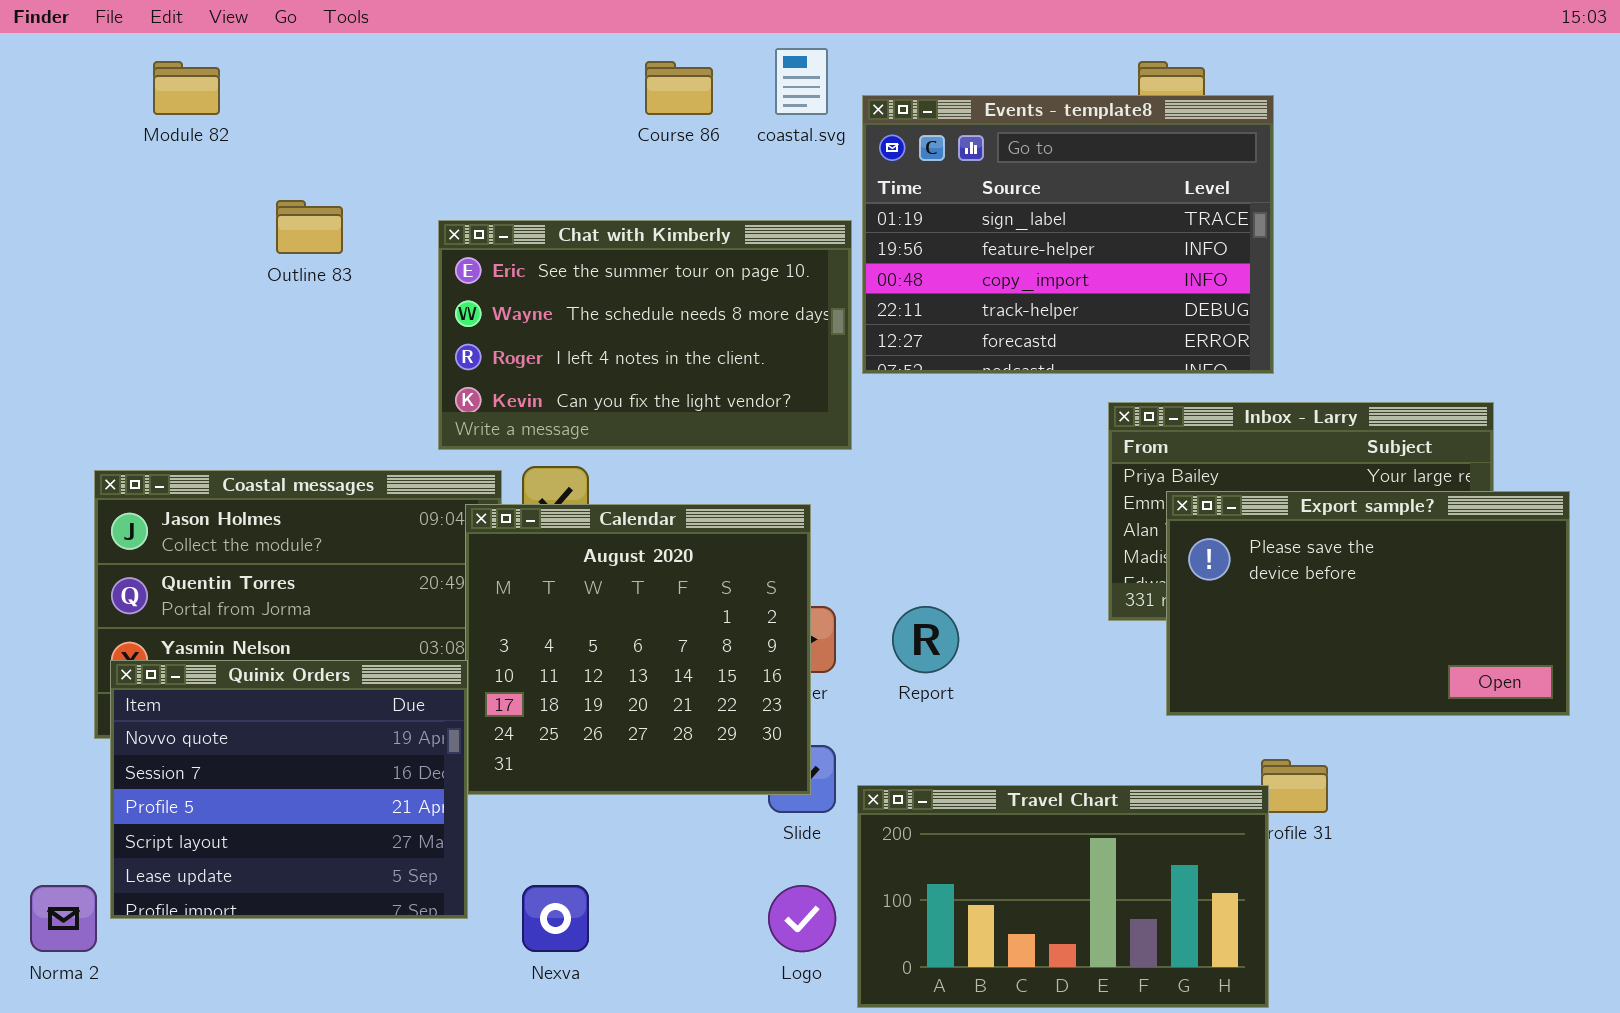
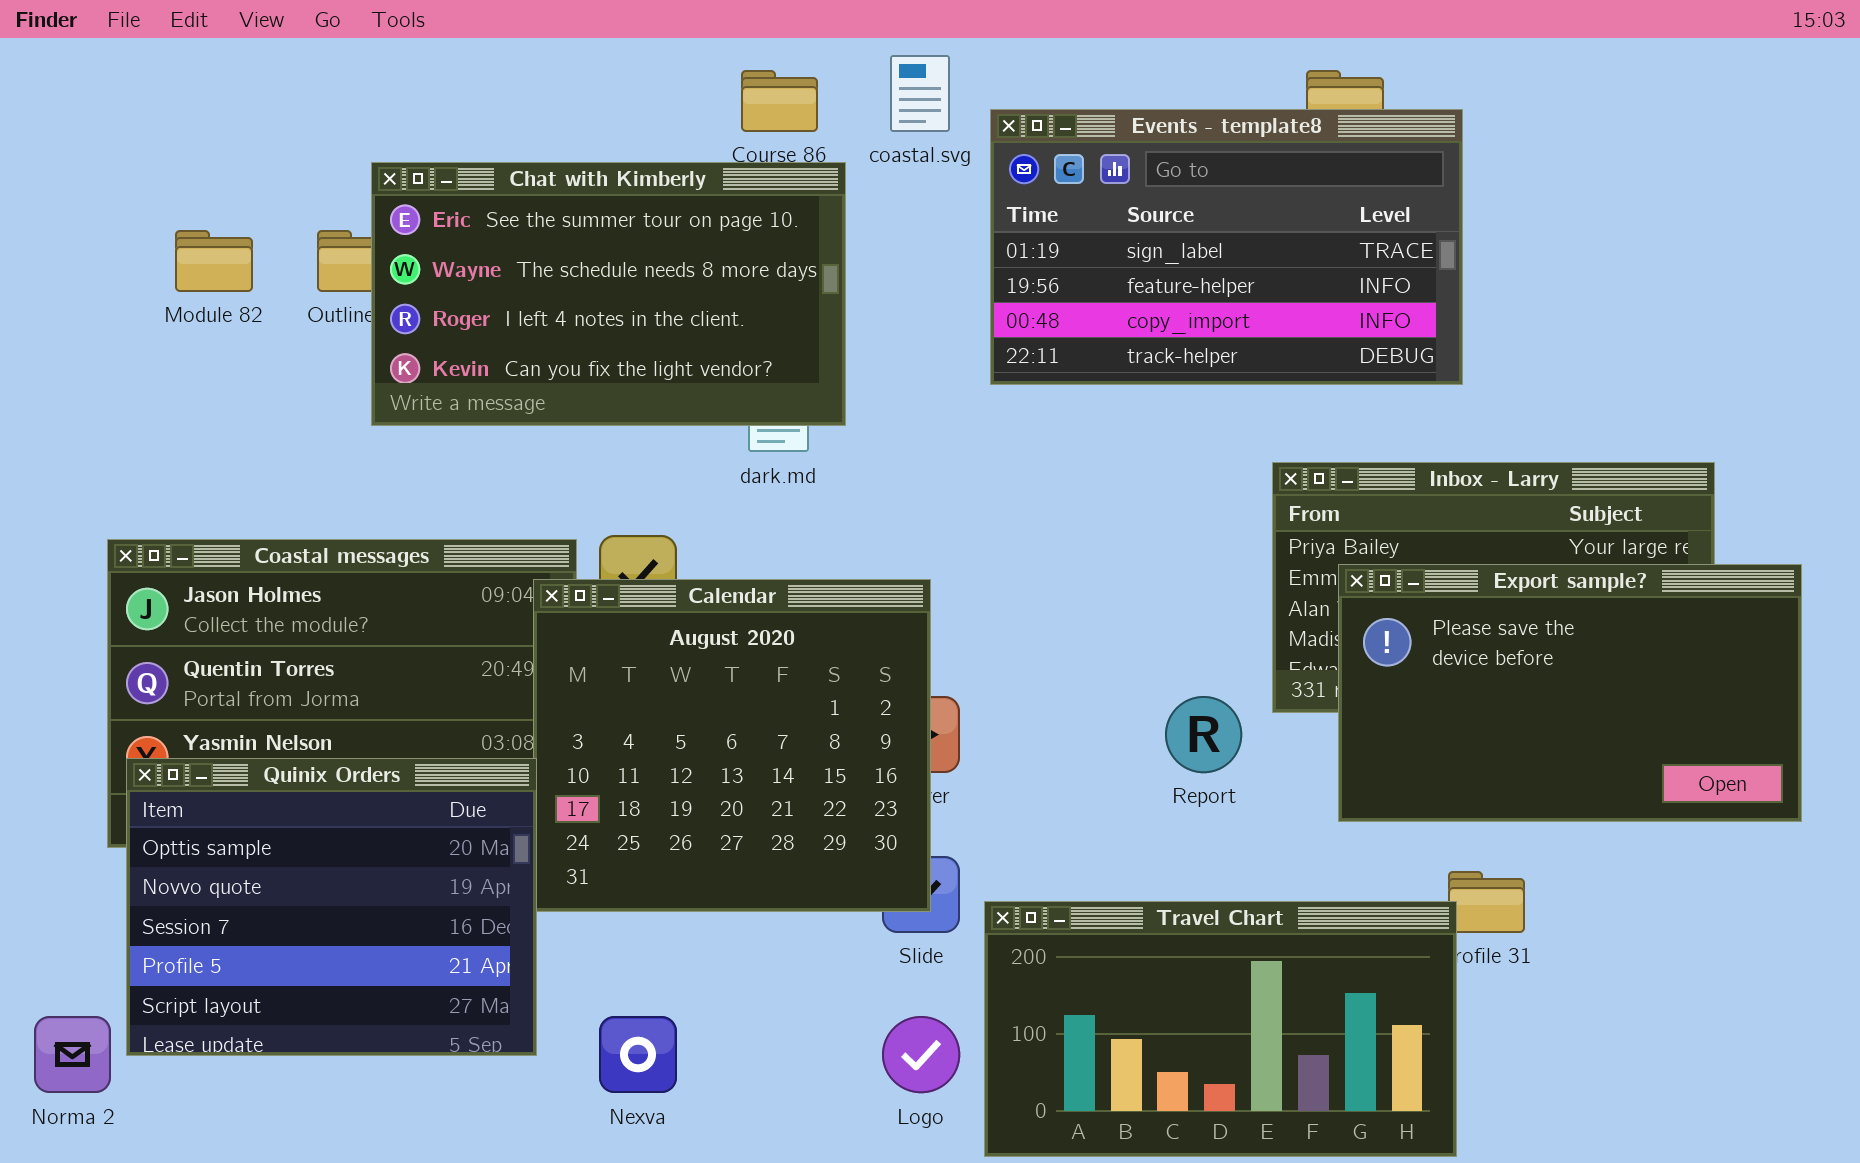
Module 82: [153,61,220,115] -> [175,230,253,292], moved
Events - template8: [862,95,1274,374] -> [990,109,1463,385], resized
Chat with Kimberly: [438,220,852,450] -> [371,162,846,426], moved
Report: [892,606,959,673] -> [1165,696,1242,773], moved
Quinix Orders: [110,660,468,919] -> [126,758,537,1056], scrolled up 1 row

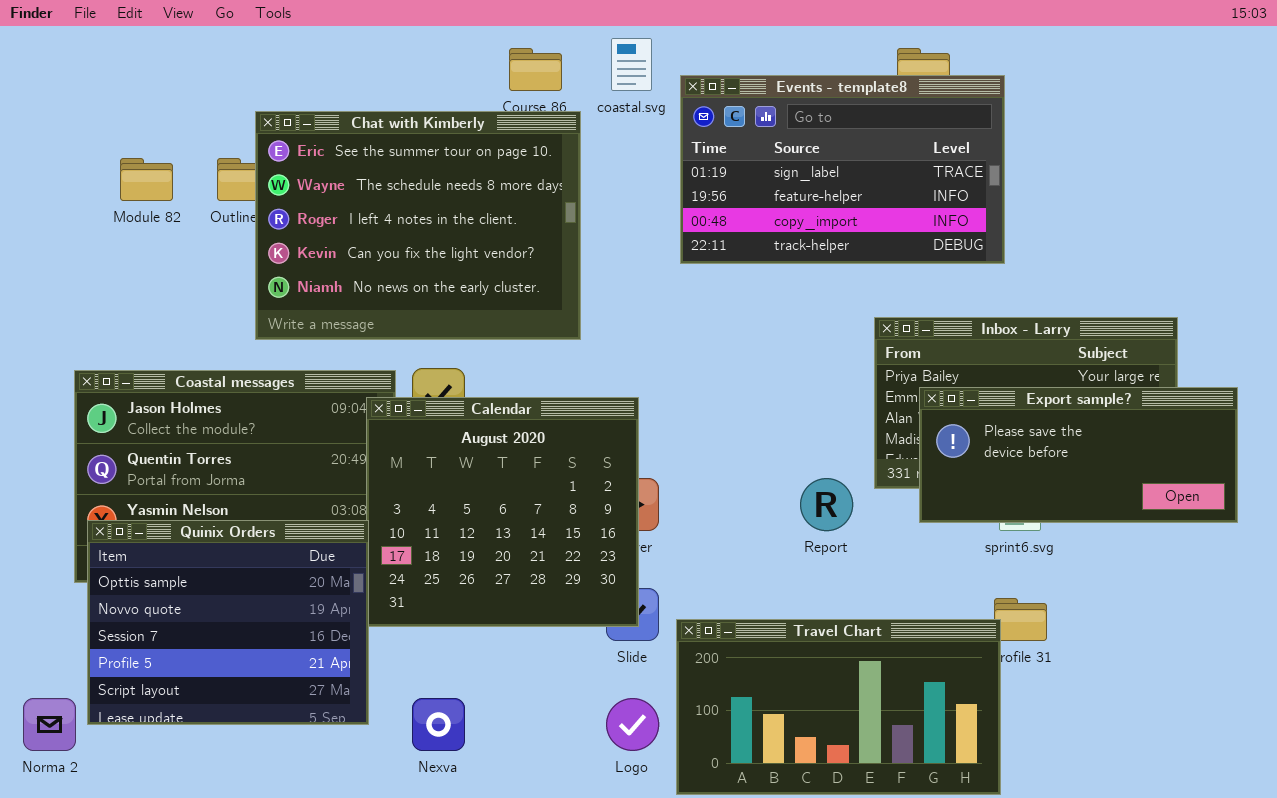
Chat with Kimberly: [371,162,846,426] -> [255,111,581,340], resized
Export sample?: [1338,564,1802,822] -> [919,387,1238,523], resized

